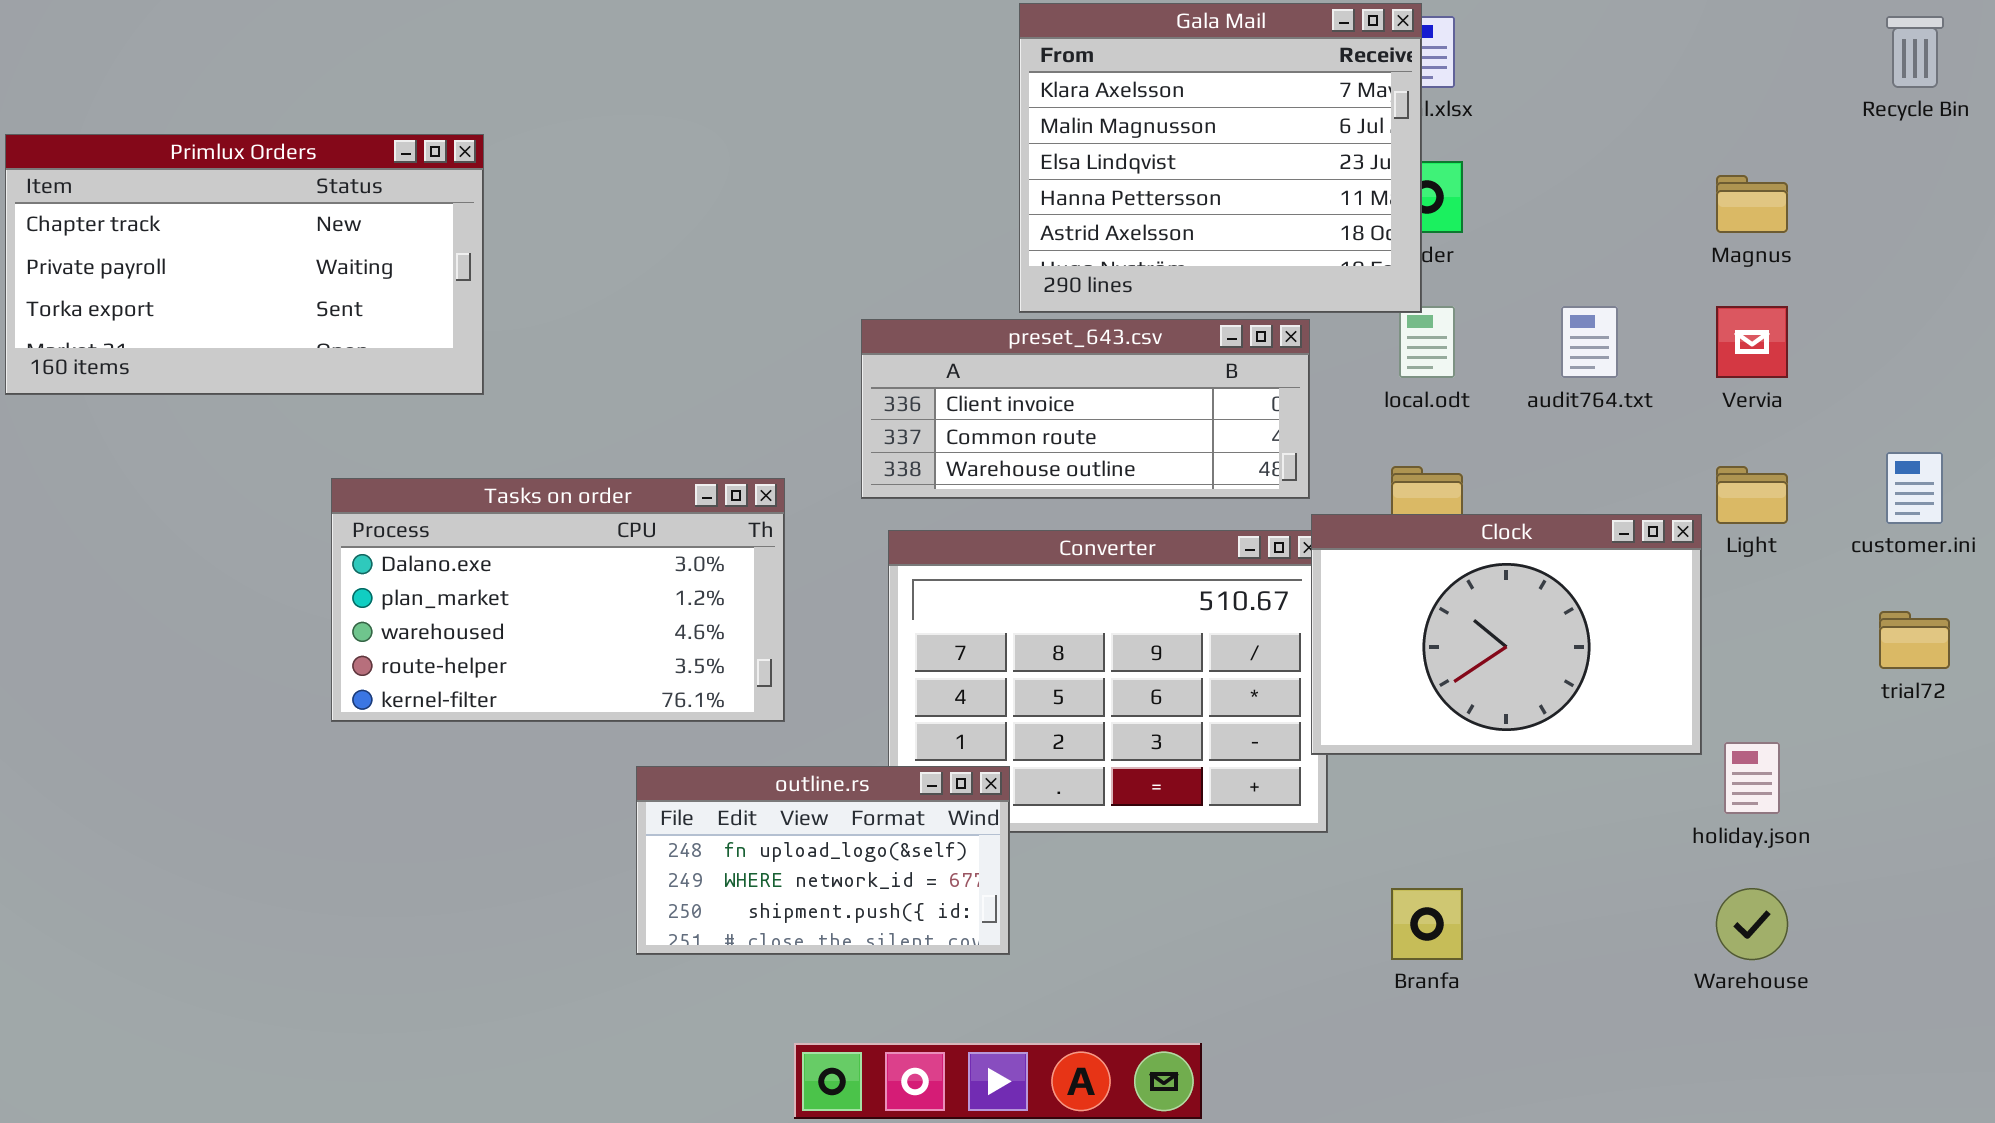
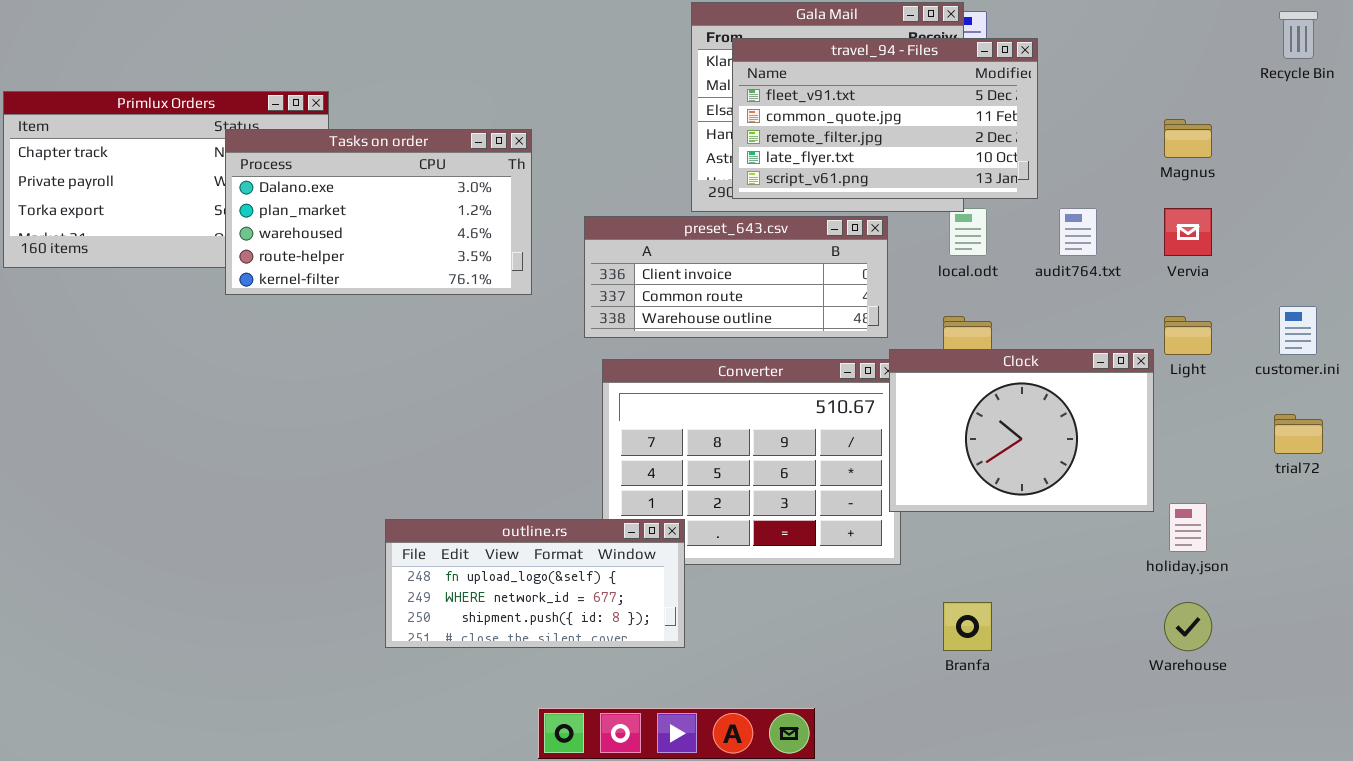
travel_94 - Files: none -> [732,38,1038,199], opened
Tasks on order: [331,478,785,722] -> [225,129,532,295], moved
outline.rs: [636,766,1010,955] -> [385,519,685,648], resized

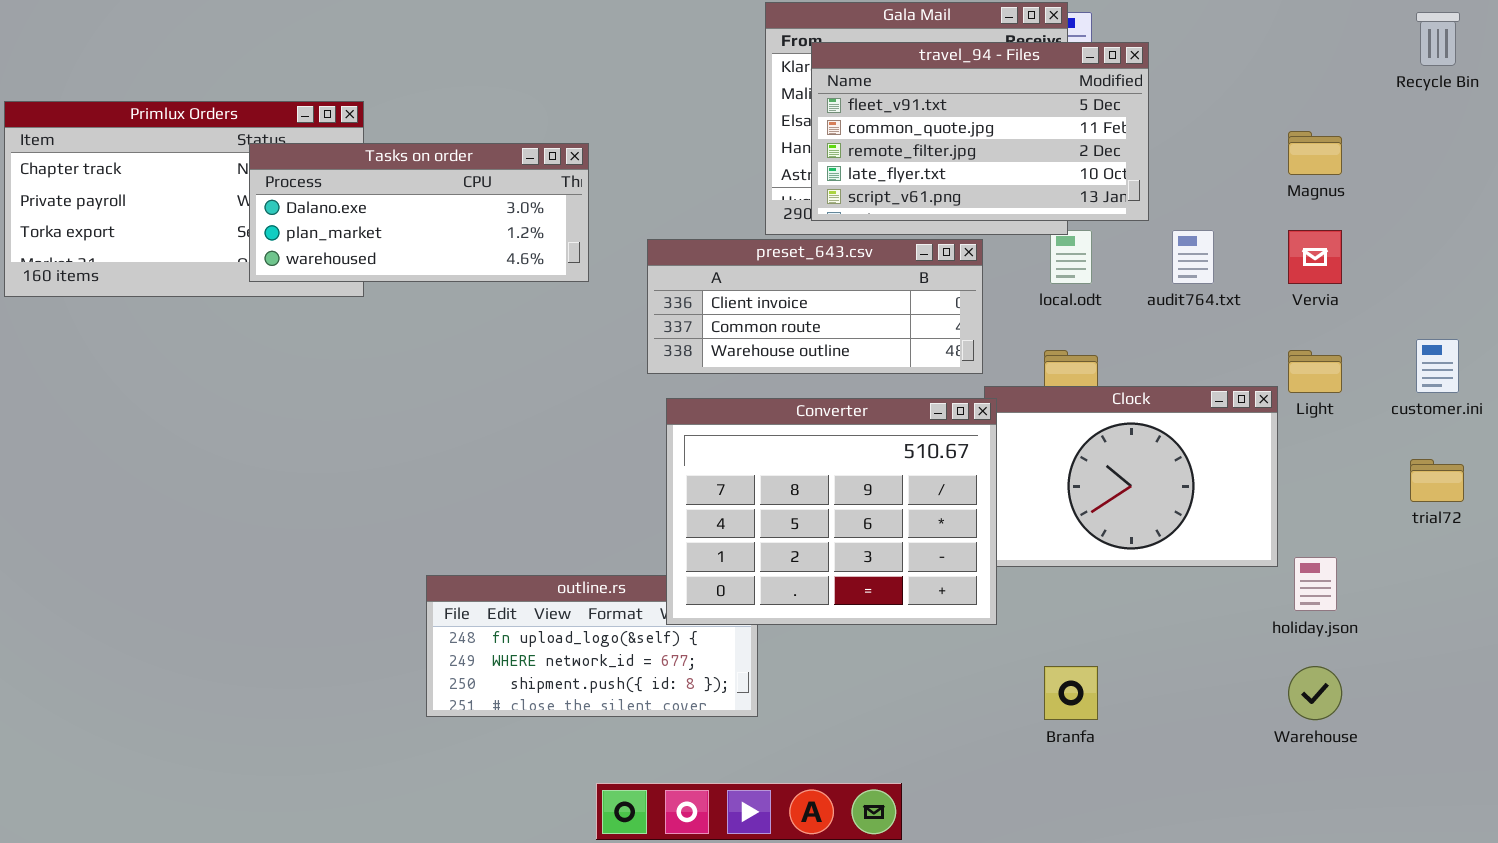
Tasks on order: [225,129,532,295] -> [249,143,589,282], resized
Converter: [602,359,901,565] -> [666,398,997,625], raised

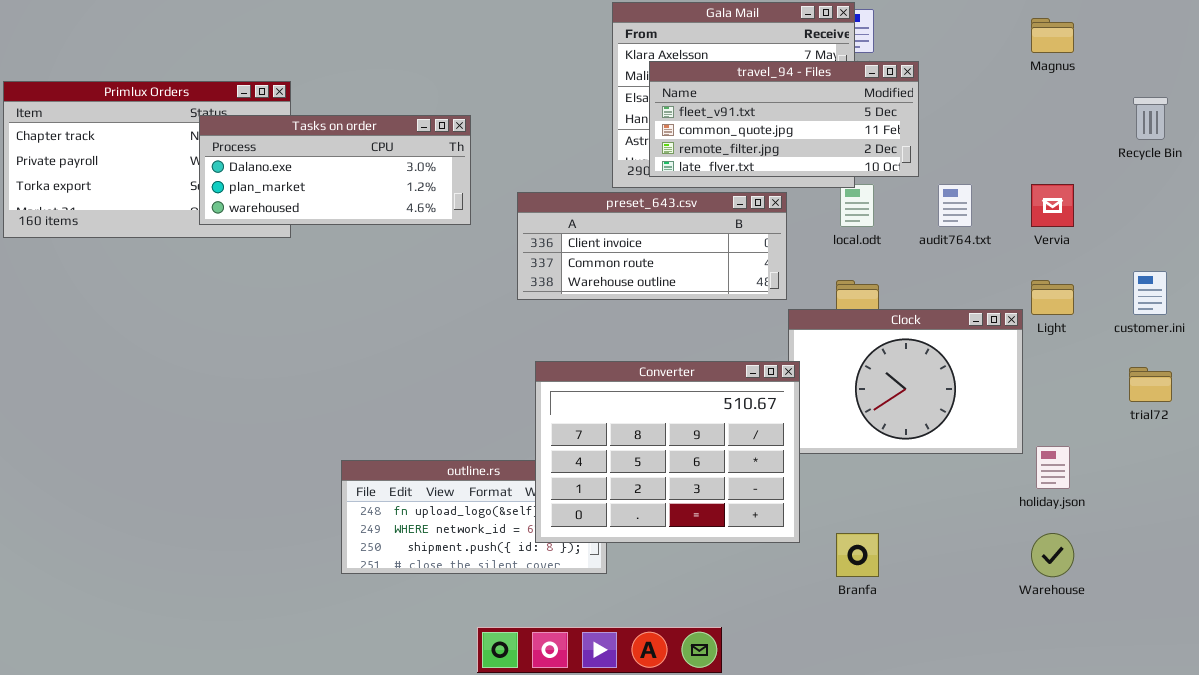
Recycle Bin: [1416,12,1460,66] -> [1133,97,1168,140], moved
travel_94 - Files: [811,42,1149,221] -> [649,61,919,177], resized
Magnus: [1288,131,1342,175] -> [1031,18,1074,53], moved
Converter: [666,398,997,625] -> [535,361,800,543], moved

